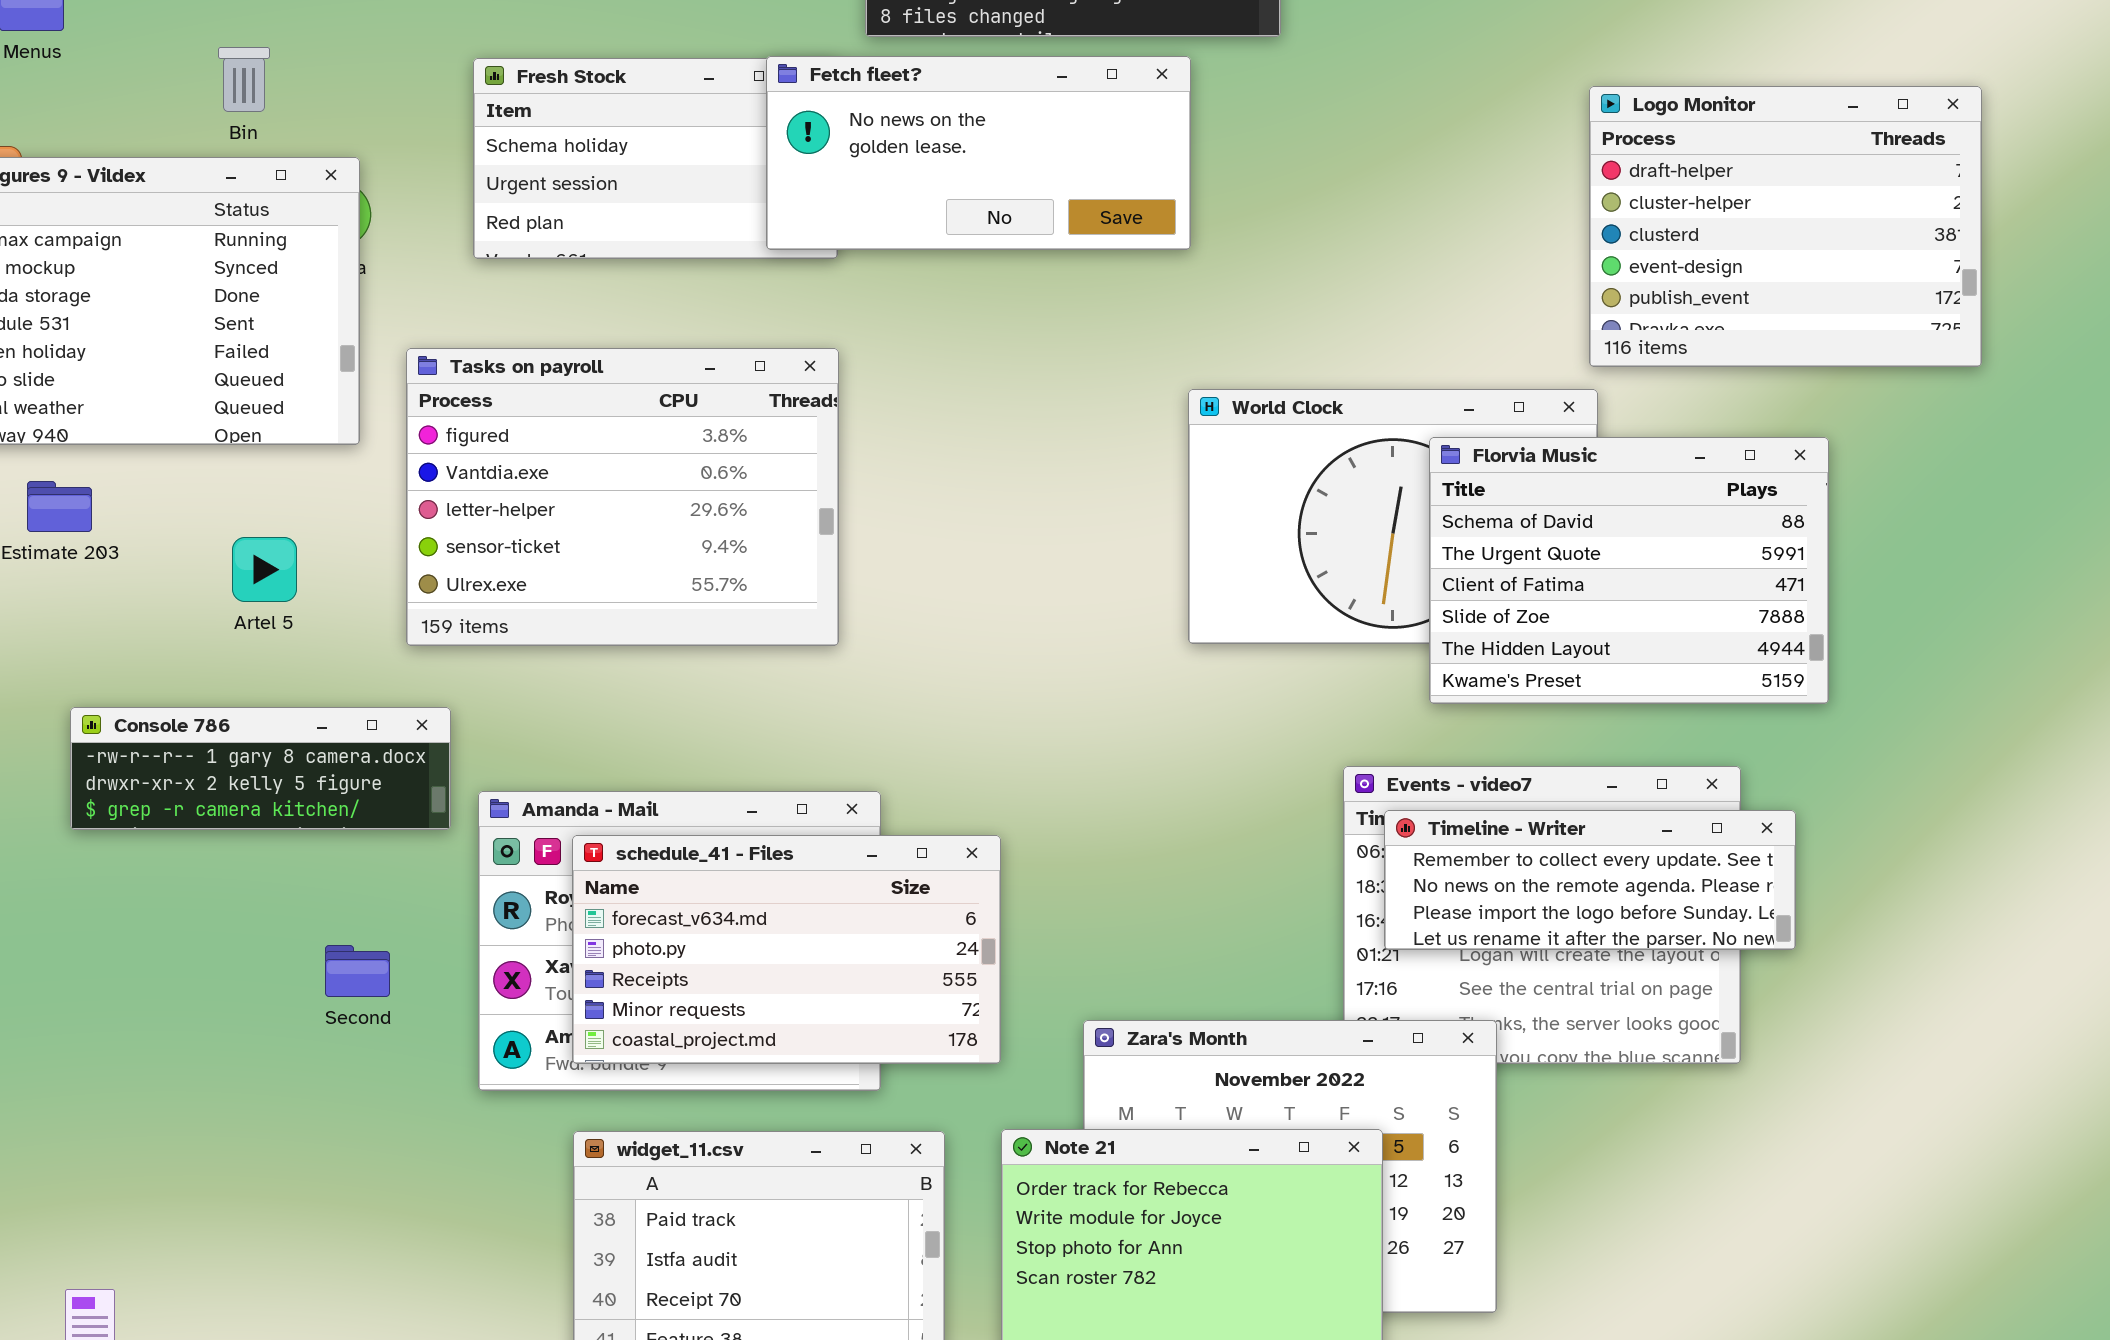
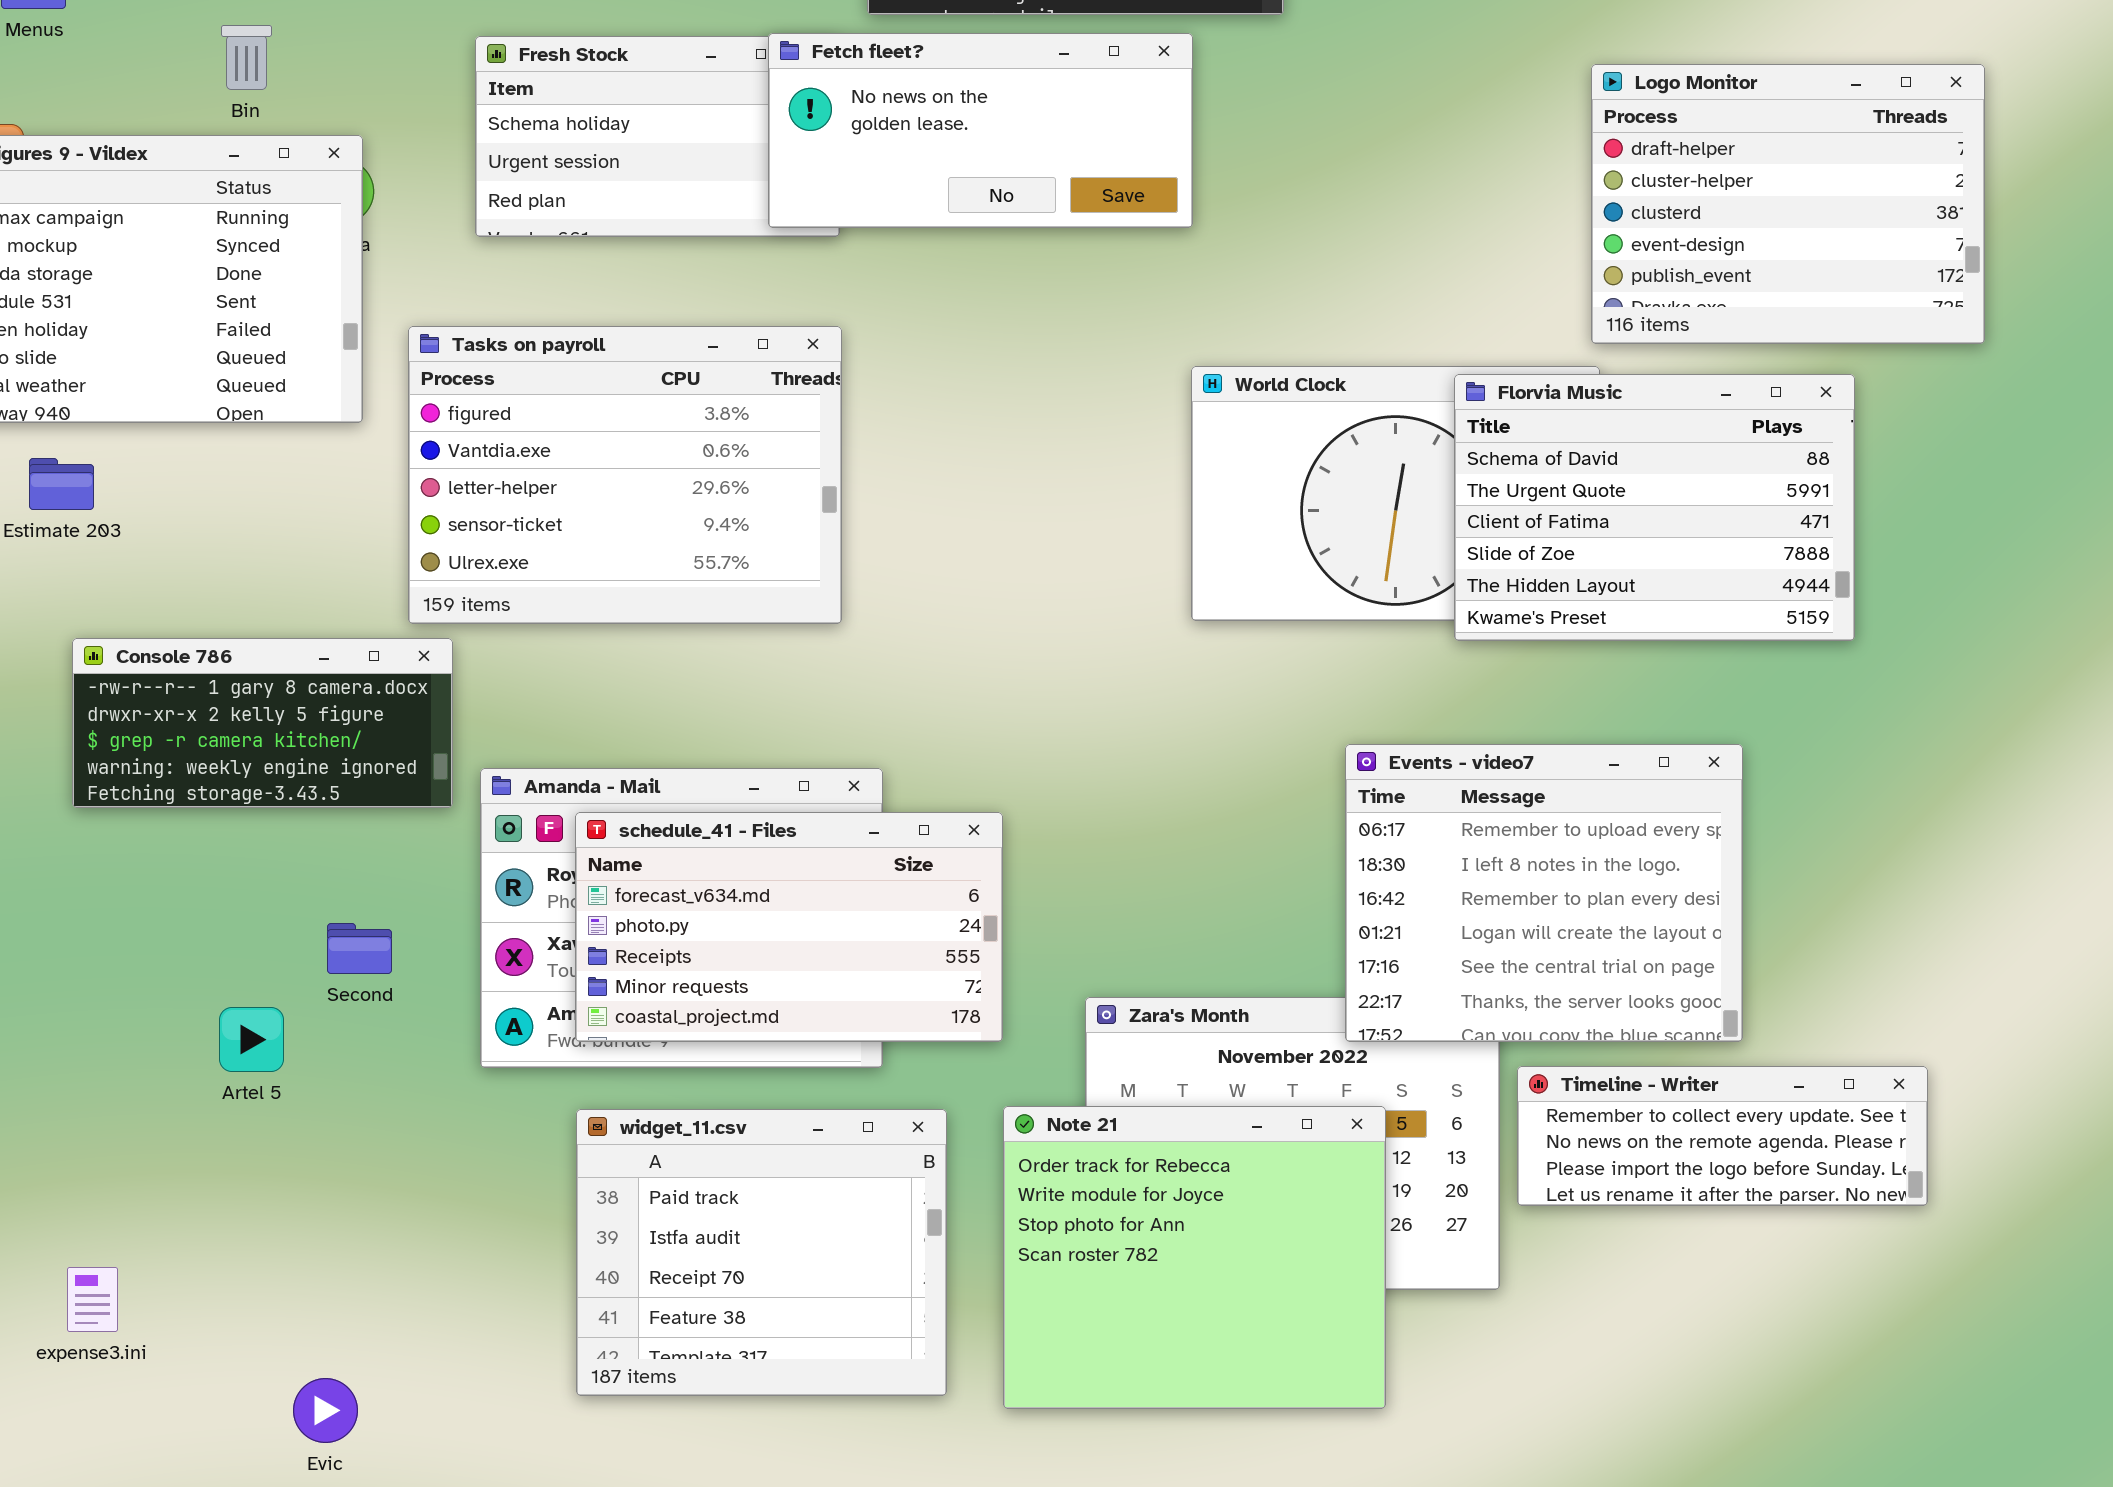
Florvia Music: [1429,437,1829,704] -> [1454,374,1855,641], moved
Artel 5: [232,537,297,602] -> [219,1007,284,1072], moved
Console 786: [70,707,451,830] -> [72,638,453,808], resized
Events - video7: [1343,766,1741,1064] -> [1345,744,1743,1042], raised
Timeline - Writer: [1384,810,1796,950] -> [1517,1066,1928,1206], moved

